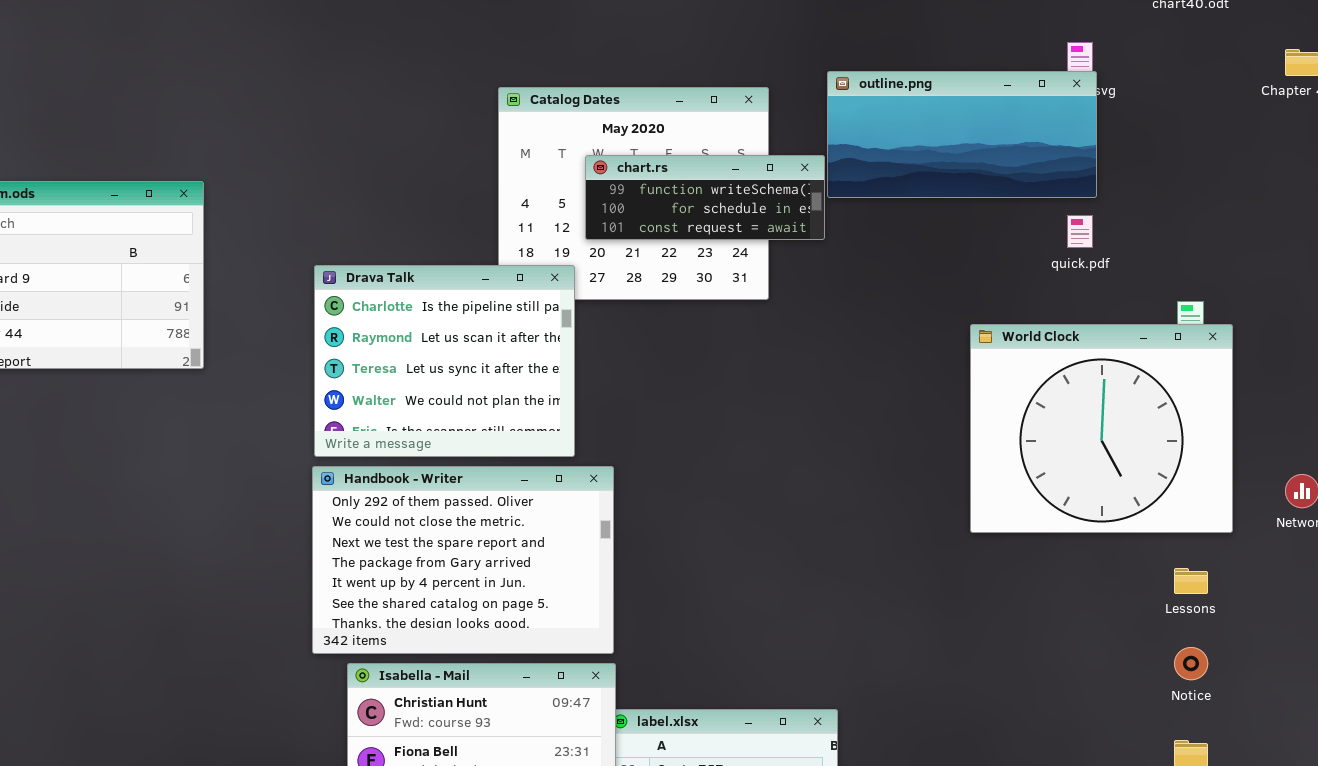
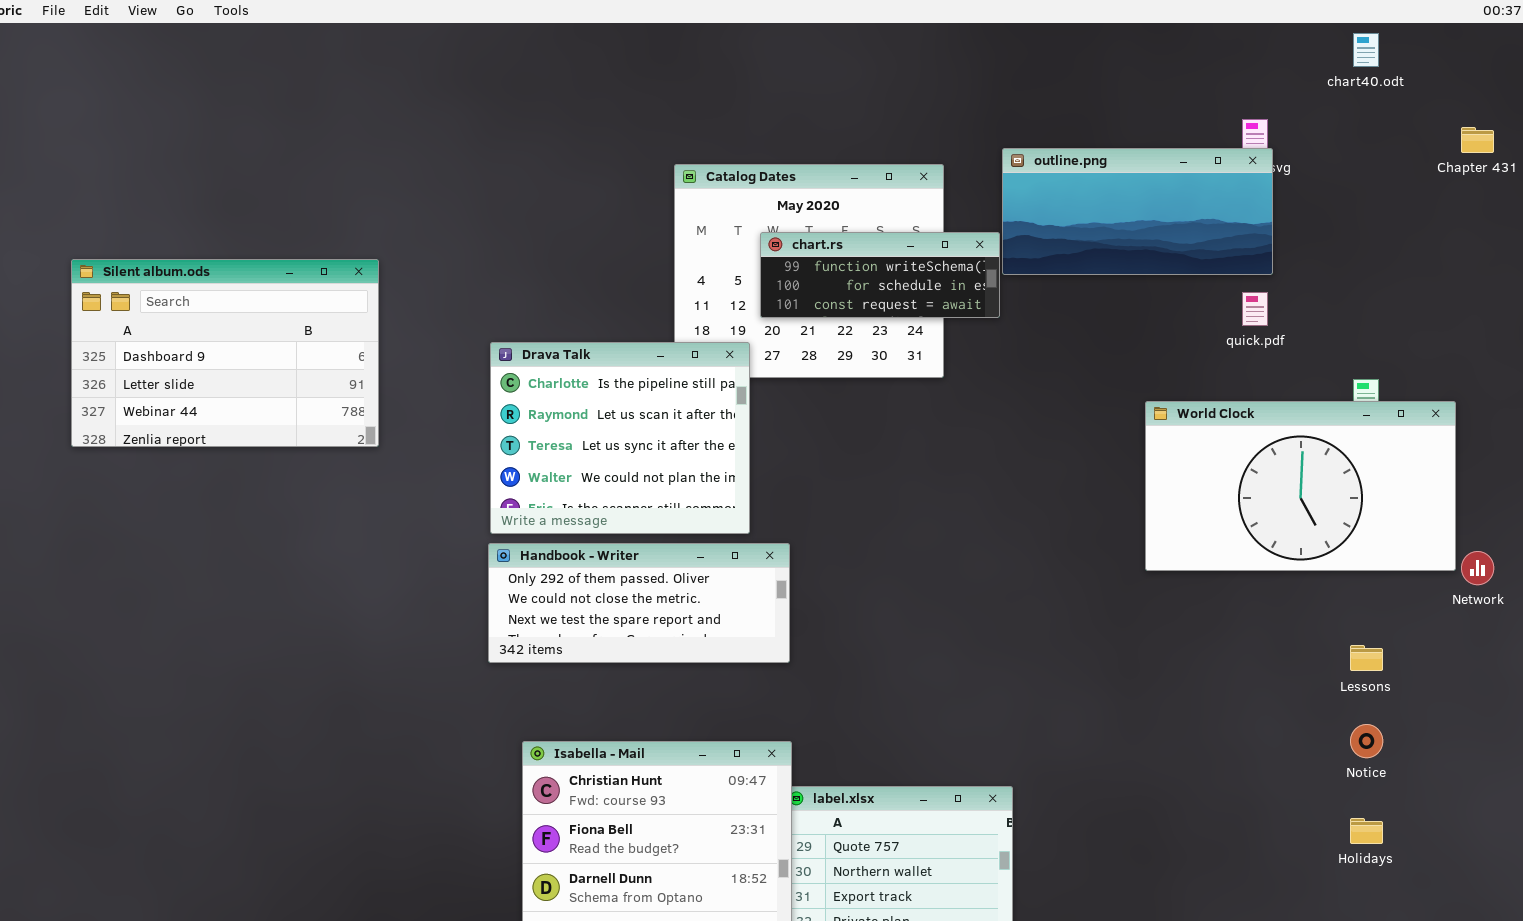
World Clock: [970,324,1233,533] -> [1145,401,1456,571], resized
Handbook - Writer: [312,466,614,654] -> [488,543,790,663], resized

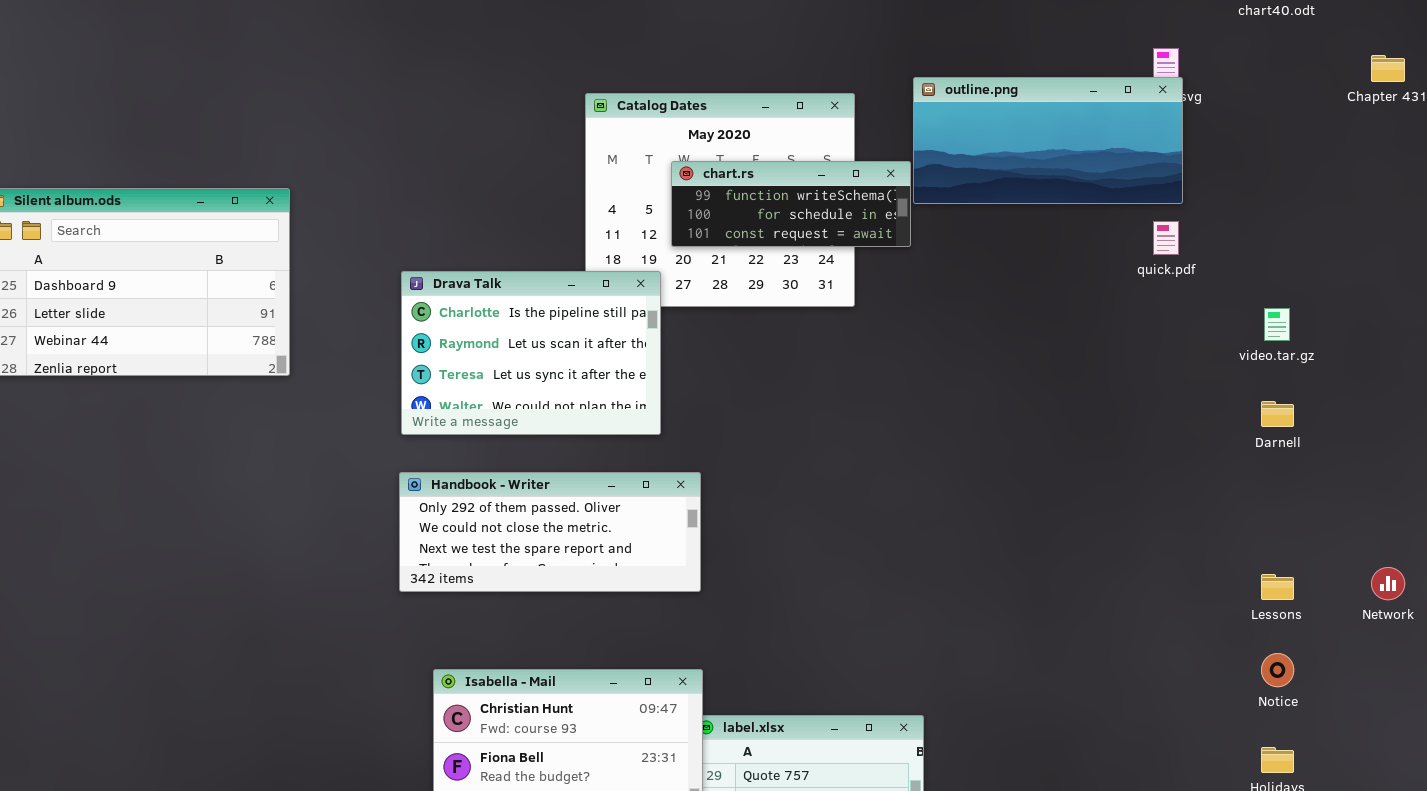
Drava Talk: [490,342,750,534] -> [401,271,661,435], resized
World Clock: [1145,401,1456,571] -> none, closed
Network: [1461,551,1494,585] -> [1371,567,1405,600], moved

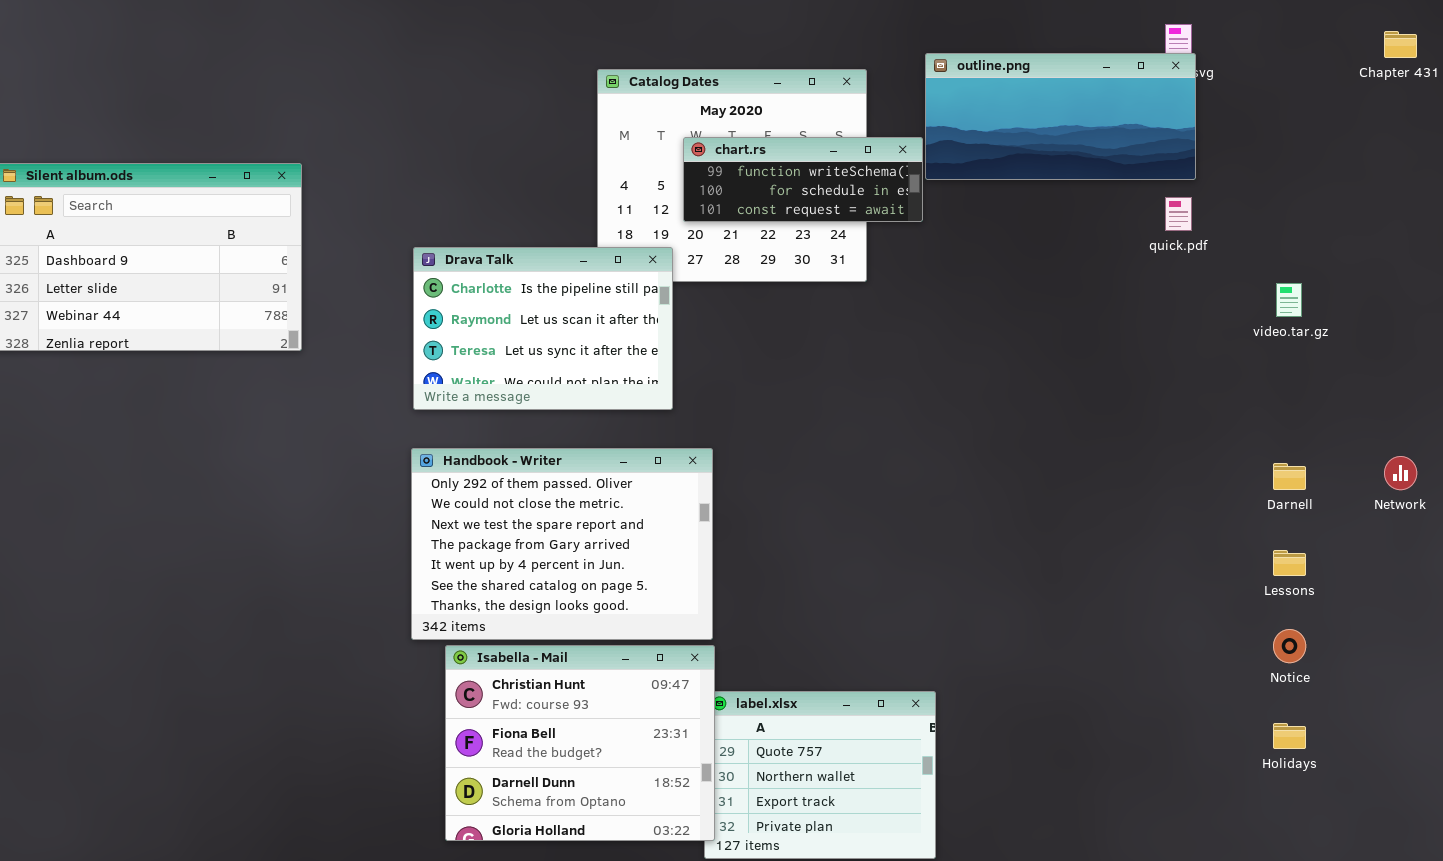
Darnell: [1261,401,1294,427] -> [1273,463,1306,490], moved
Handbook - Writer: [399,472,701,592] -> [411,448,713,640], resized
Network: [1371,567,1405,600] -> [1384,456,1417,490], moved

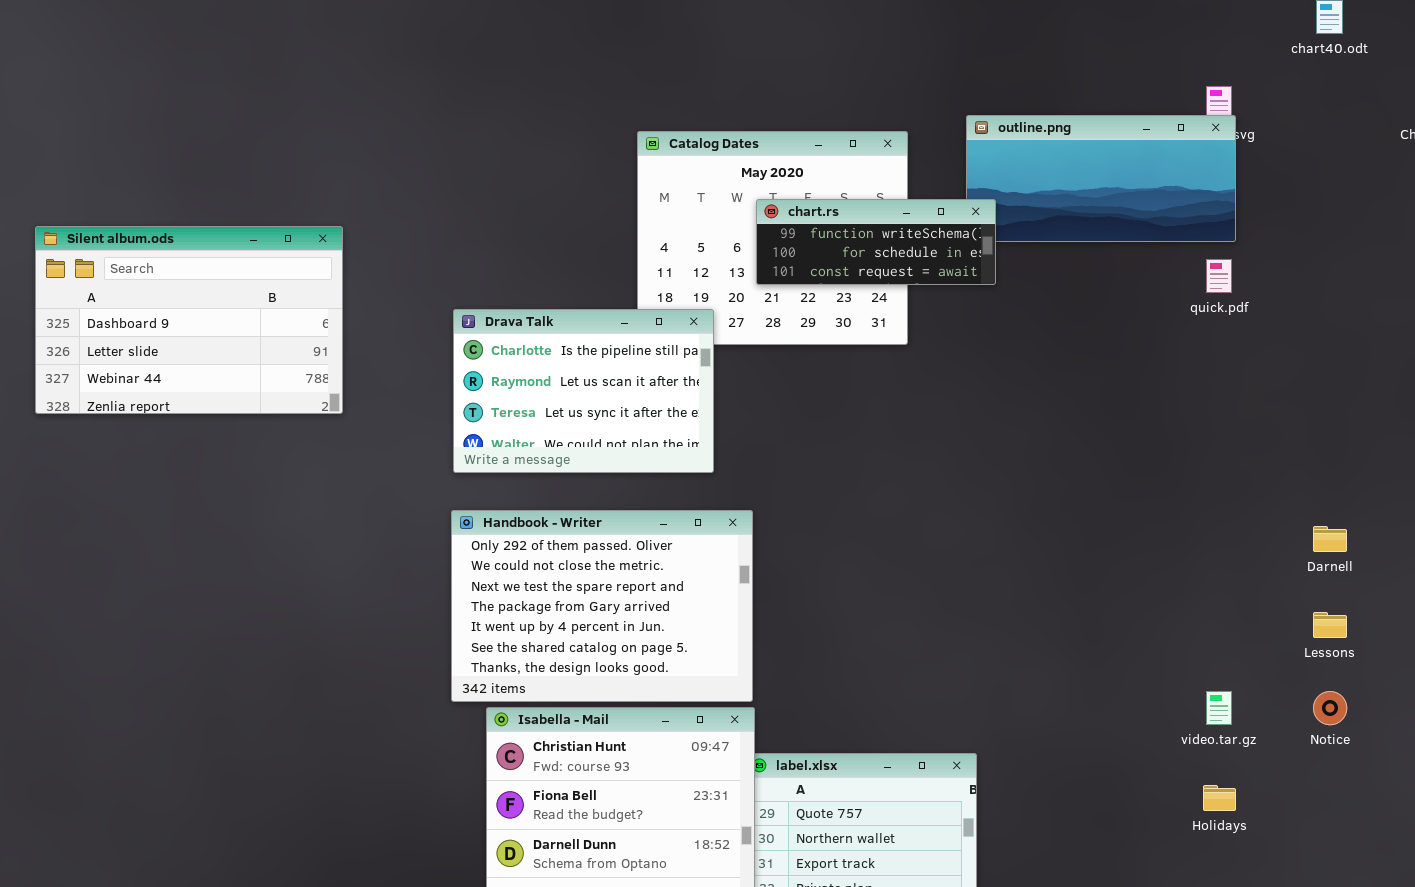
chart.rs: [683,137,923,222] -> [756,199,996,285], moved
video.tar.gz: [1276,283,1302,317] -> [1206,691,1232,725], moved
Holidays: [1273,723,1306,749] -> [1203,785,1236,811], moved

